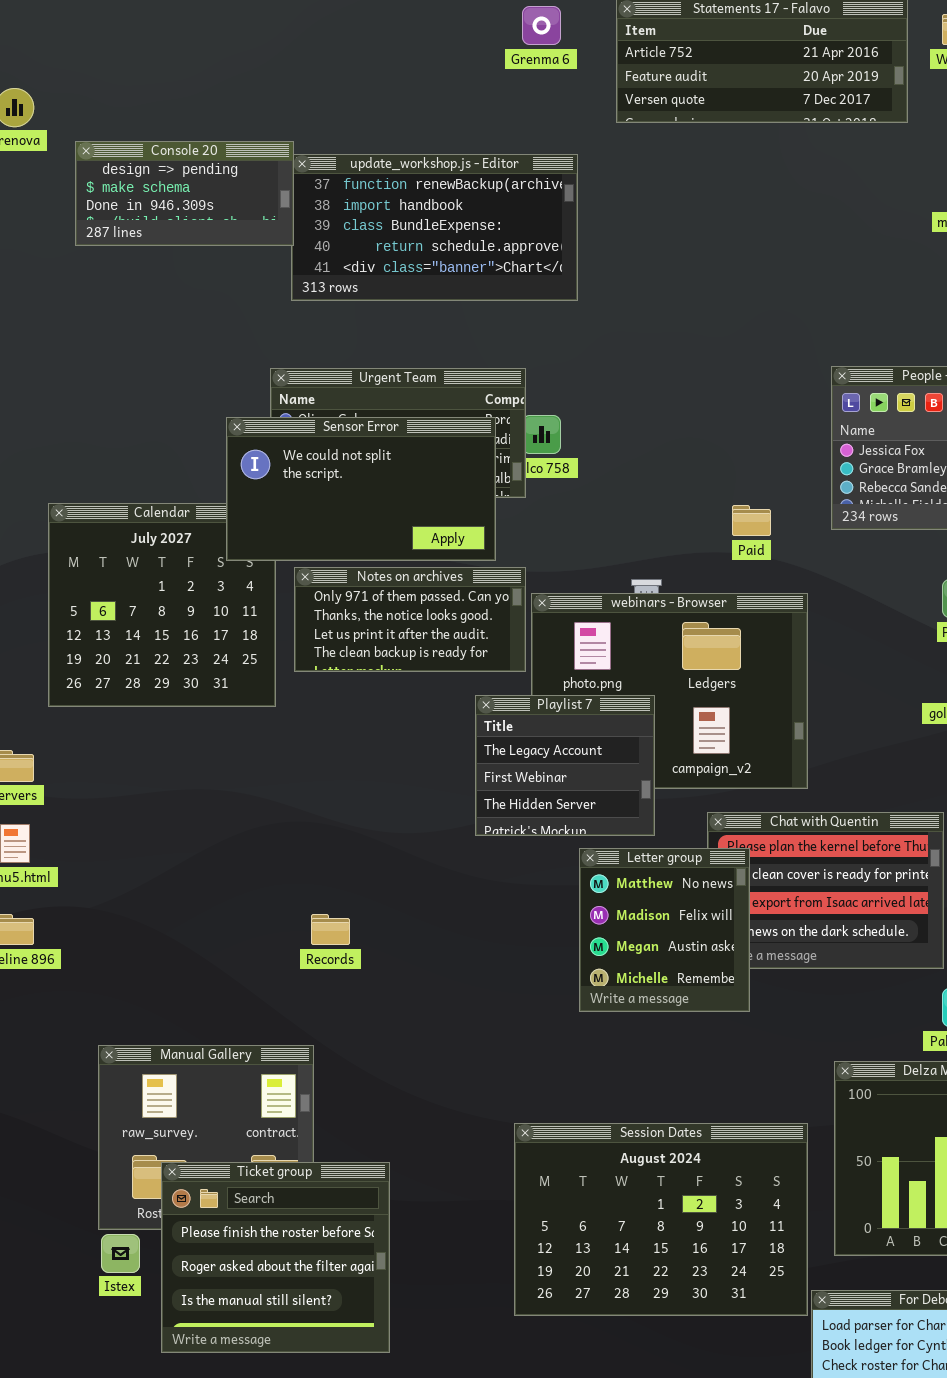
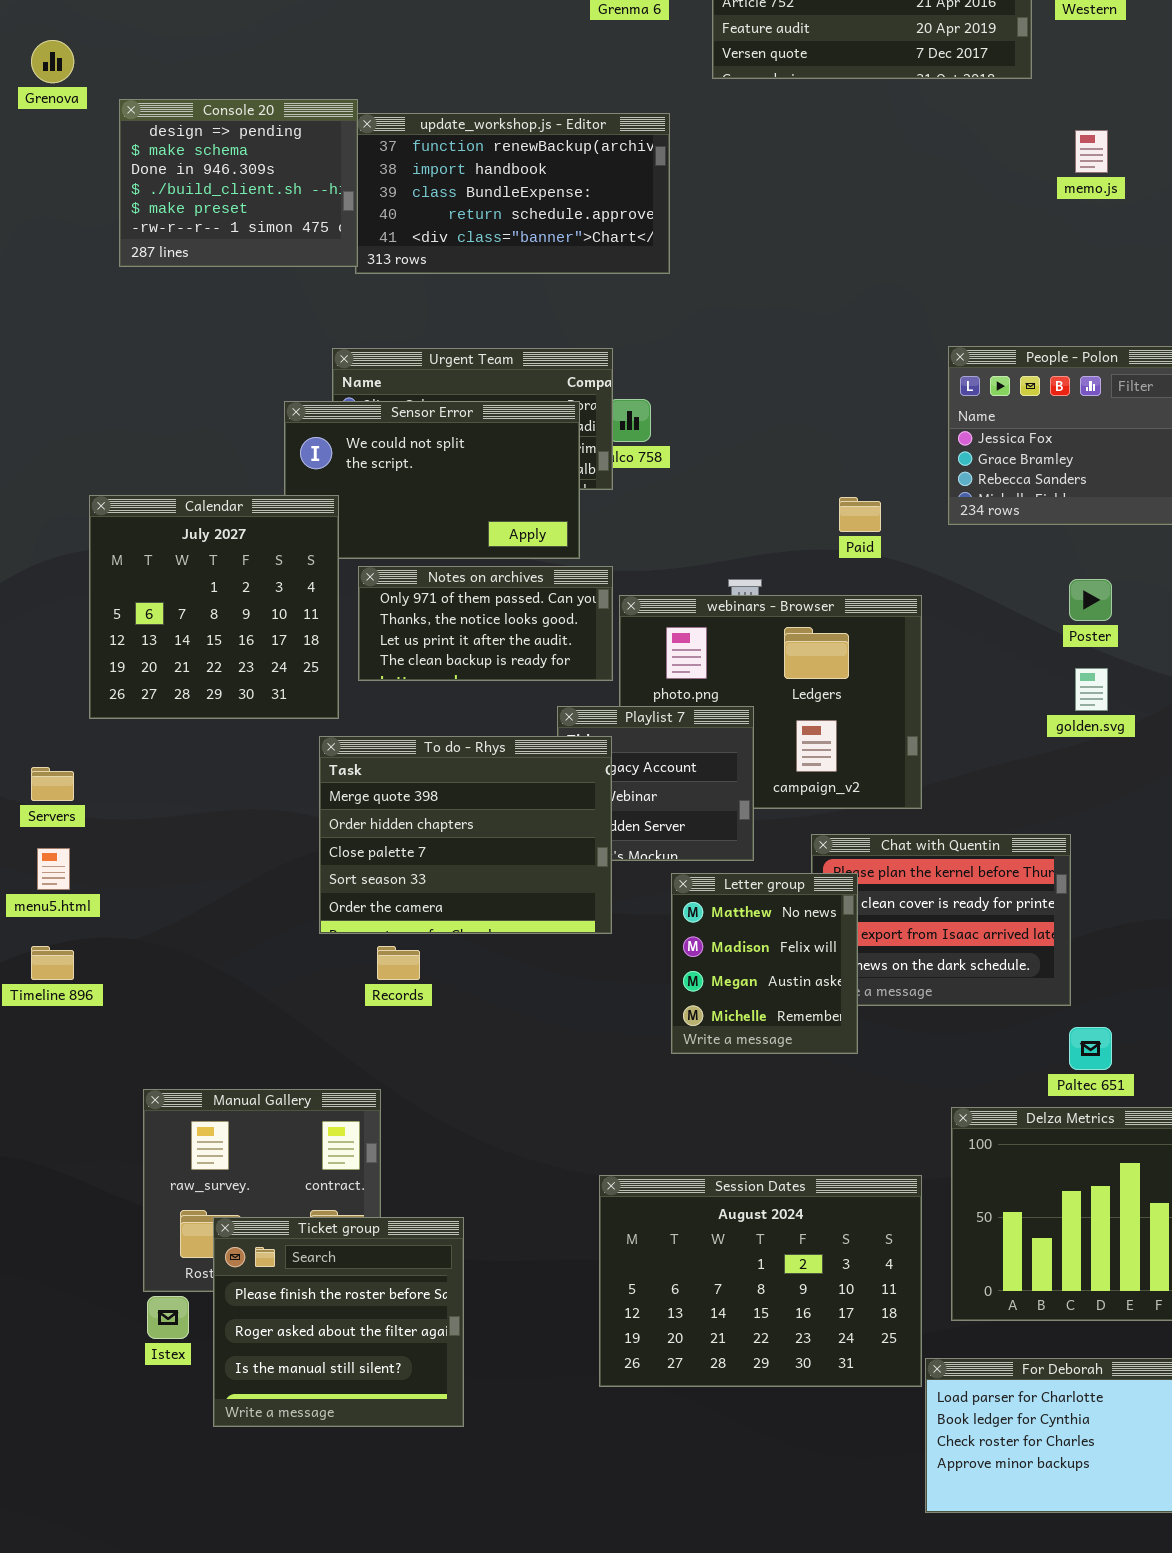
Console 20: [75,141,294,246] -> [119,99,358,267], resized
Calendar: [48,503,276,707] -> [89,495,339,719], raised
To do - Rhys: none -> [319,736,612,934], opened

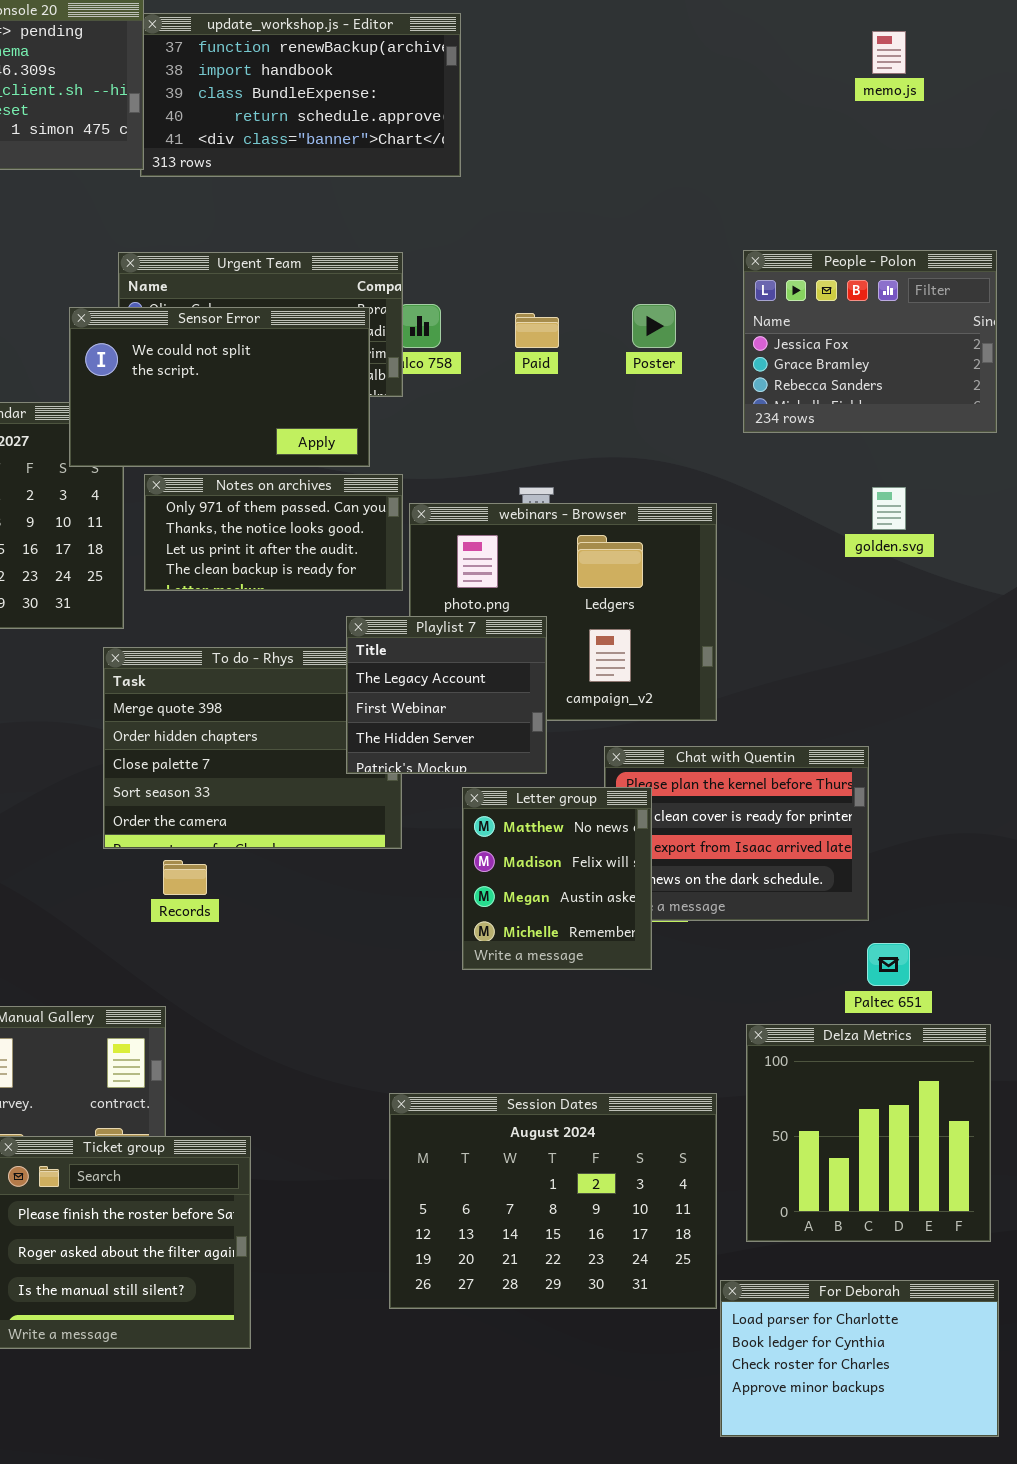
Sensor Error: [284,401,580,559] -> [69,307,370,467], raised
Paid: [839,497,881,532] -> [515,313,559,348], moved
Poster: [1069,579,1112,621] -> [632,304,676,348], moved
golden.svg: [1075,668,1108,711] -> [872,487,906,530], moved
Playlist 7: [557,706,754,861] -> [346,616,547,774], raised

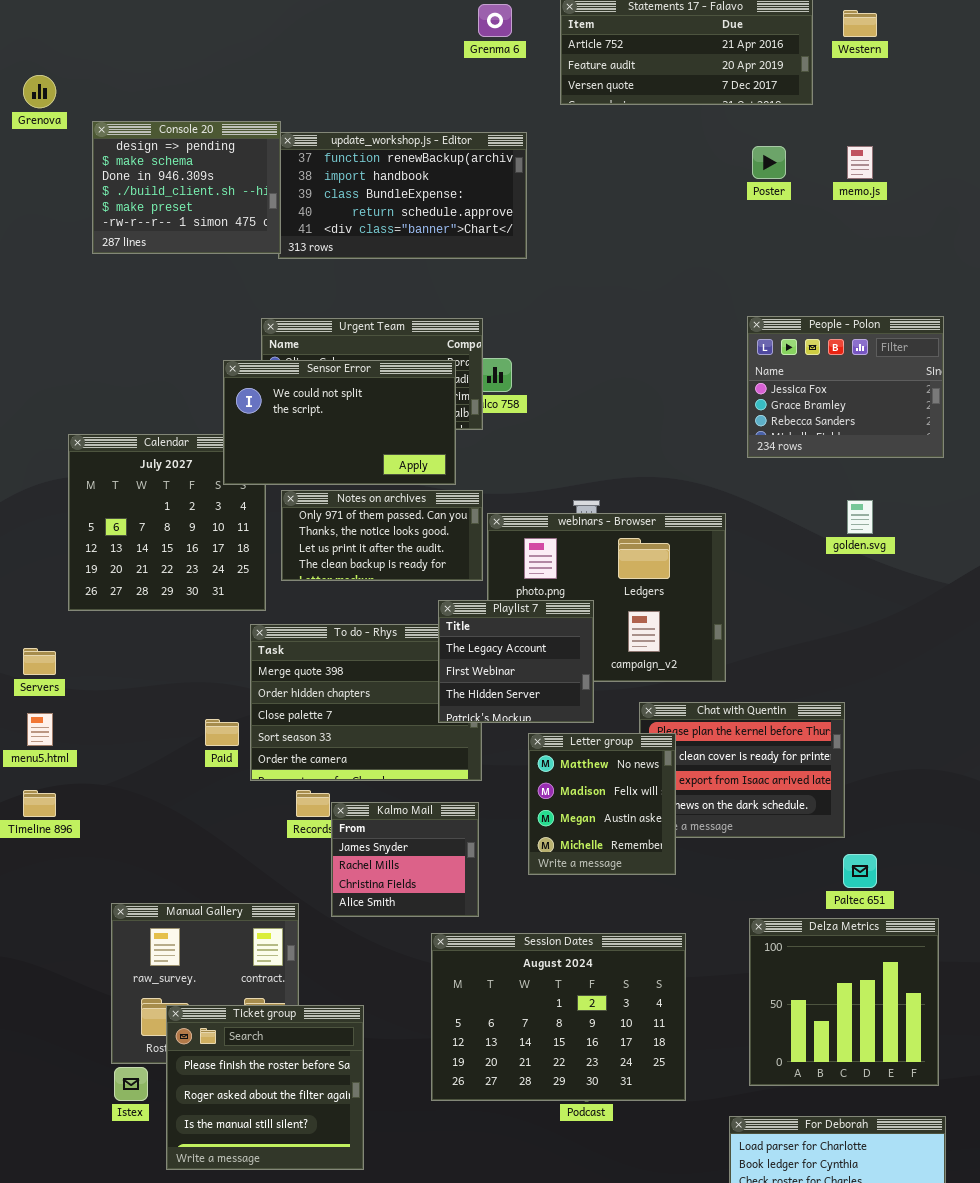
Poster: [632,304,676,348] -> [752,146,786,179], moved
Paid: [515,313,559,348] -> [205,719,239,746], moved
Kalmo Mail: none -> [331,802,479,917], opened
Session Dates: [389,1093,717,1309] -> [431,933,686,1101], moved

